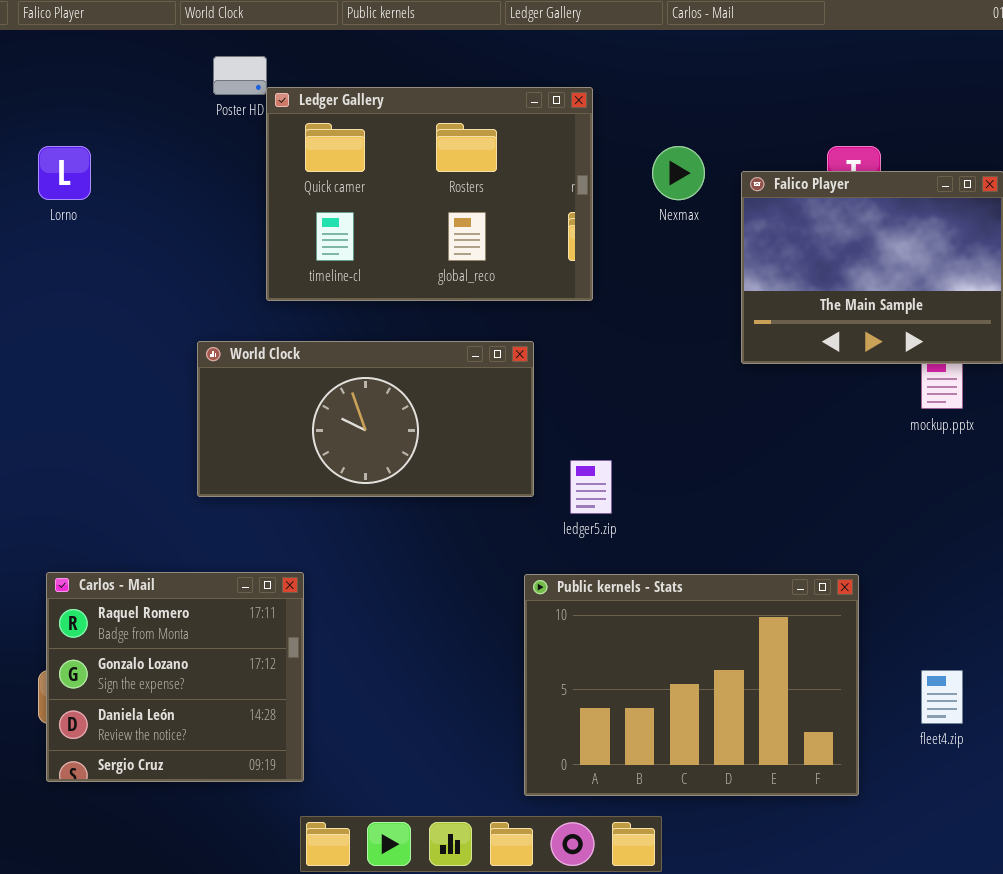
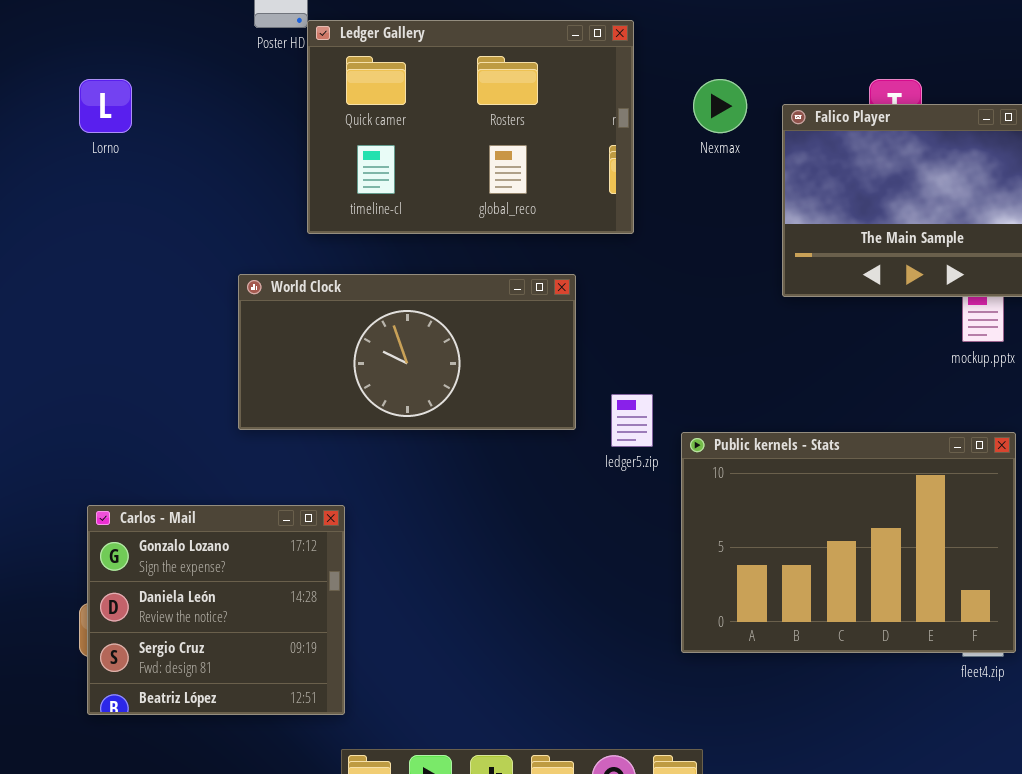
Carlos - Mail: [46,572,304,782] -> [87,505,345,715], scrolled down 1 row
Public kernels - Stats: [524,574,859,796] -> [681,432,1016,653], moved

